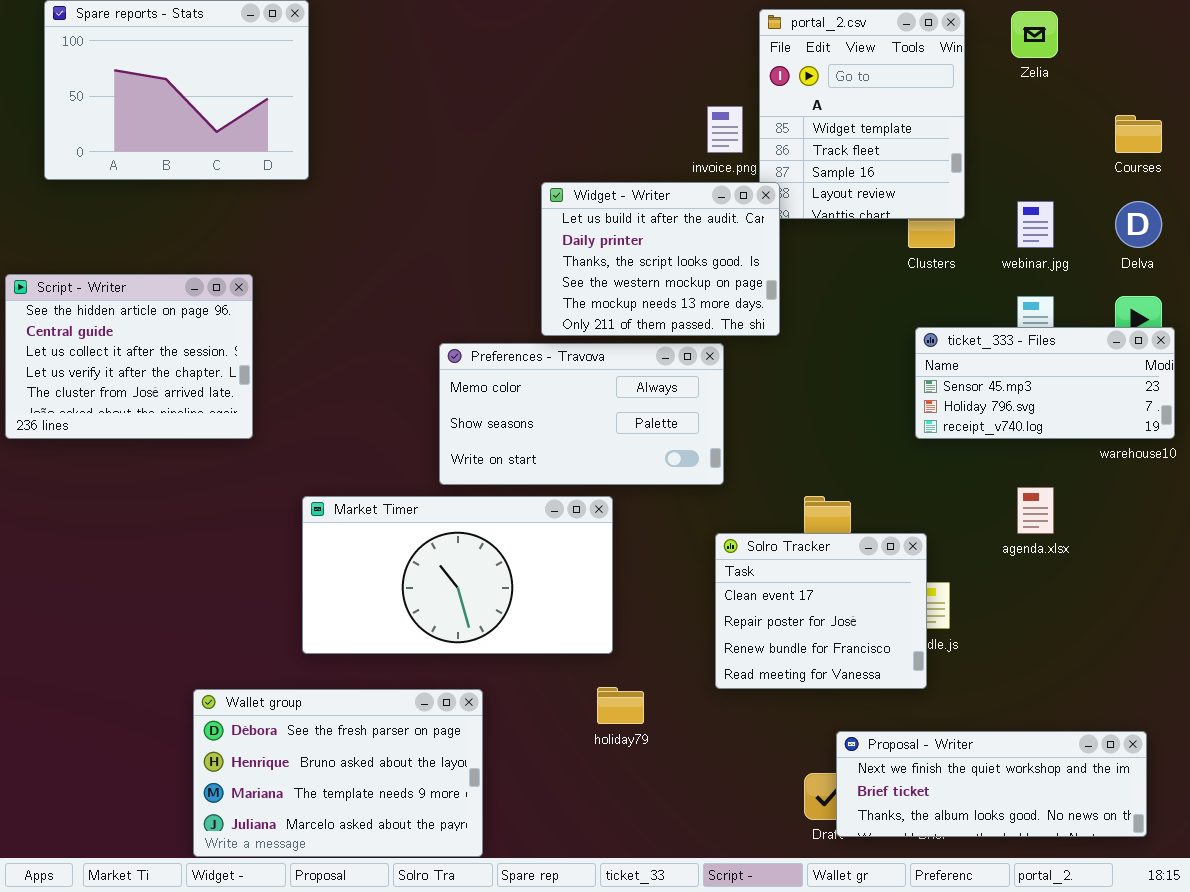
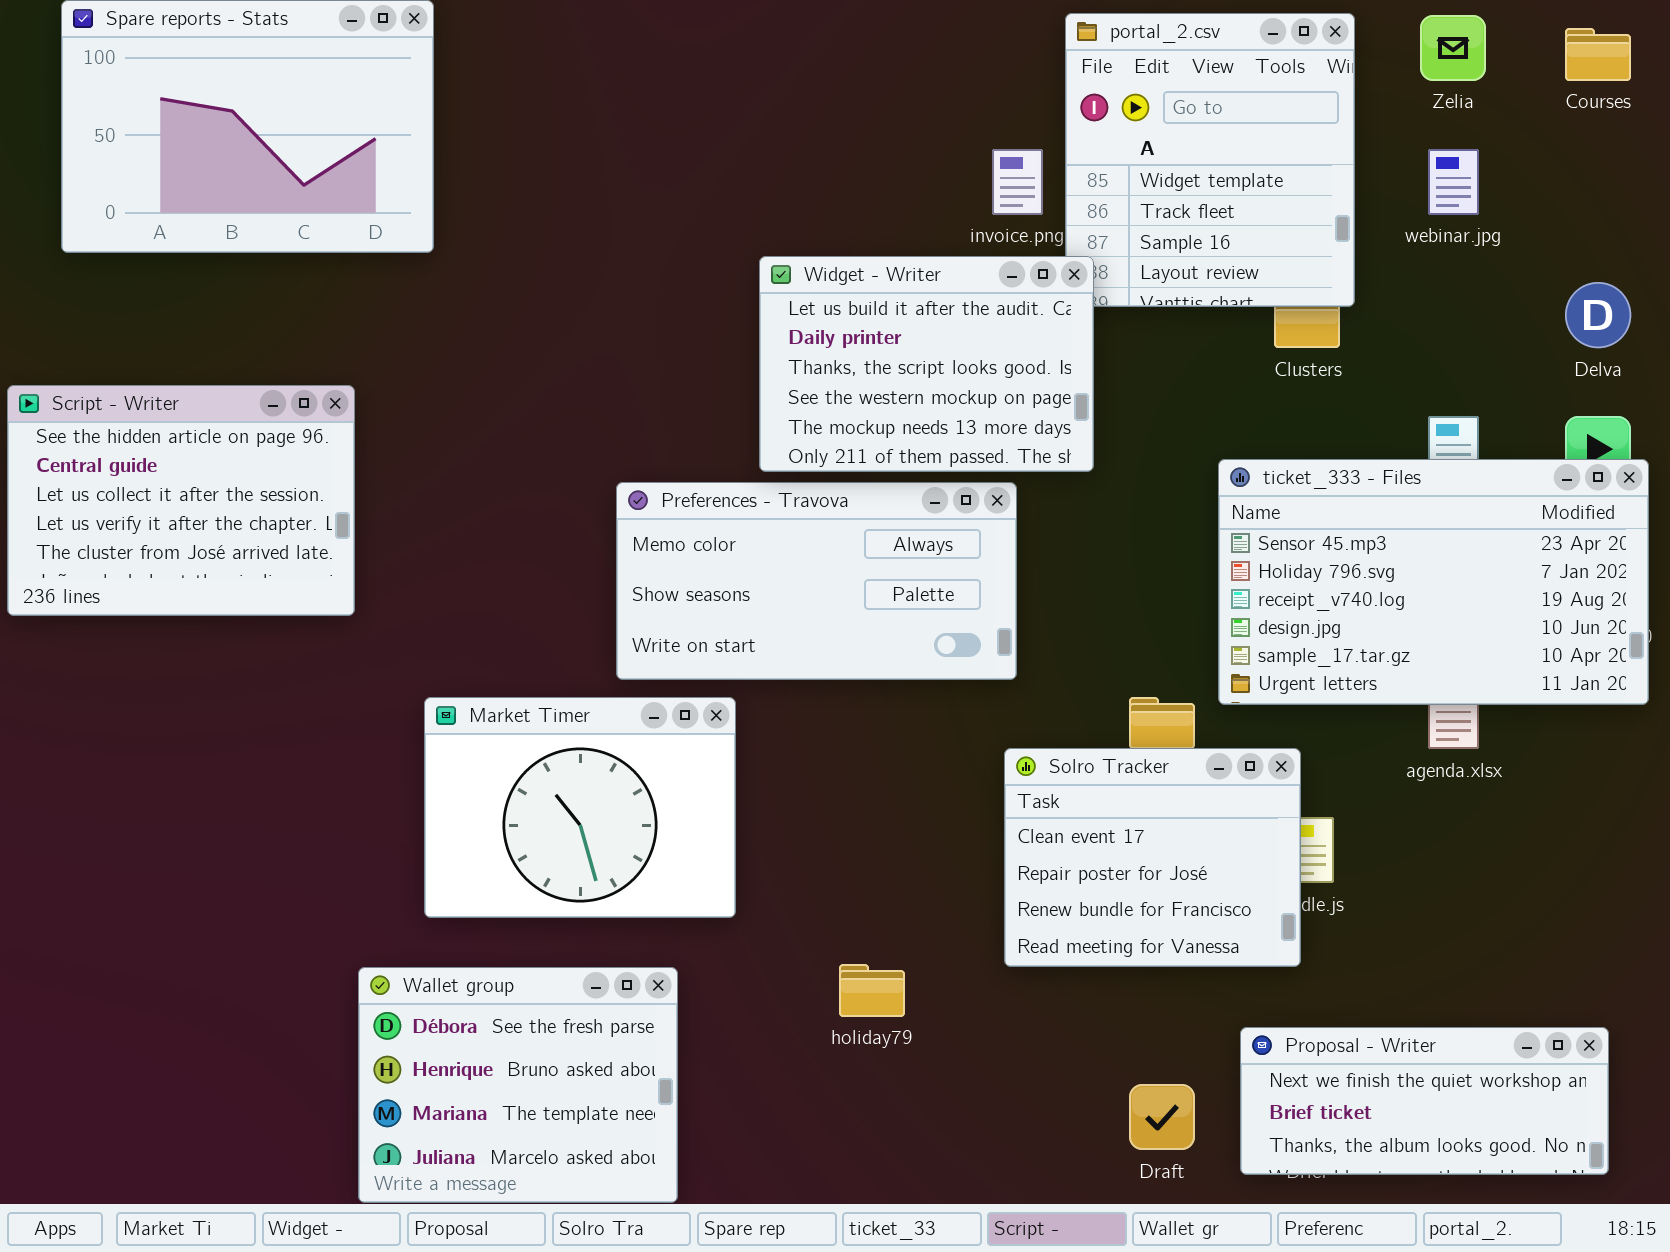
Courses: [1115,115,1162,153] -> [1565,28,1631,81], moved
webinar.jpg: [1017,201,1054,248] -> [1428,149,1479,215], moved
ticket_333 - Files: [915,327,1175,439] -> [1218,459,1649,705], resized
Market Timer: [302,496,613,654] -> [424,697,736,918], resized
Wallet group: [193,689,483,857] -> [358,967,678,1203], resized
Proposal - Writer: [836,731,1147,837] -> [1240,1027,1609,1175], resized

